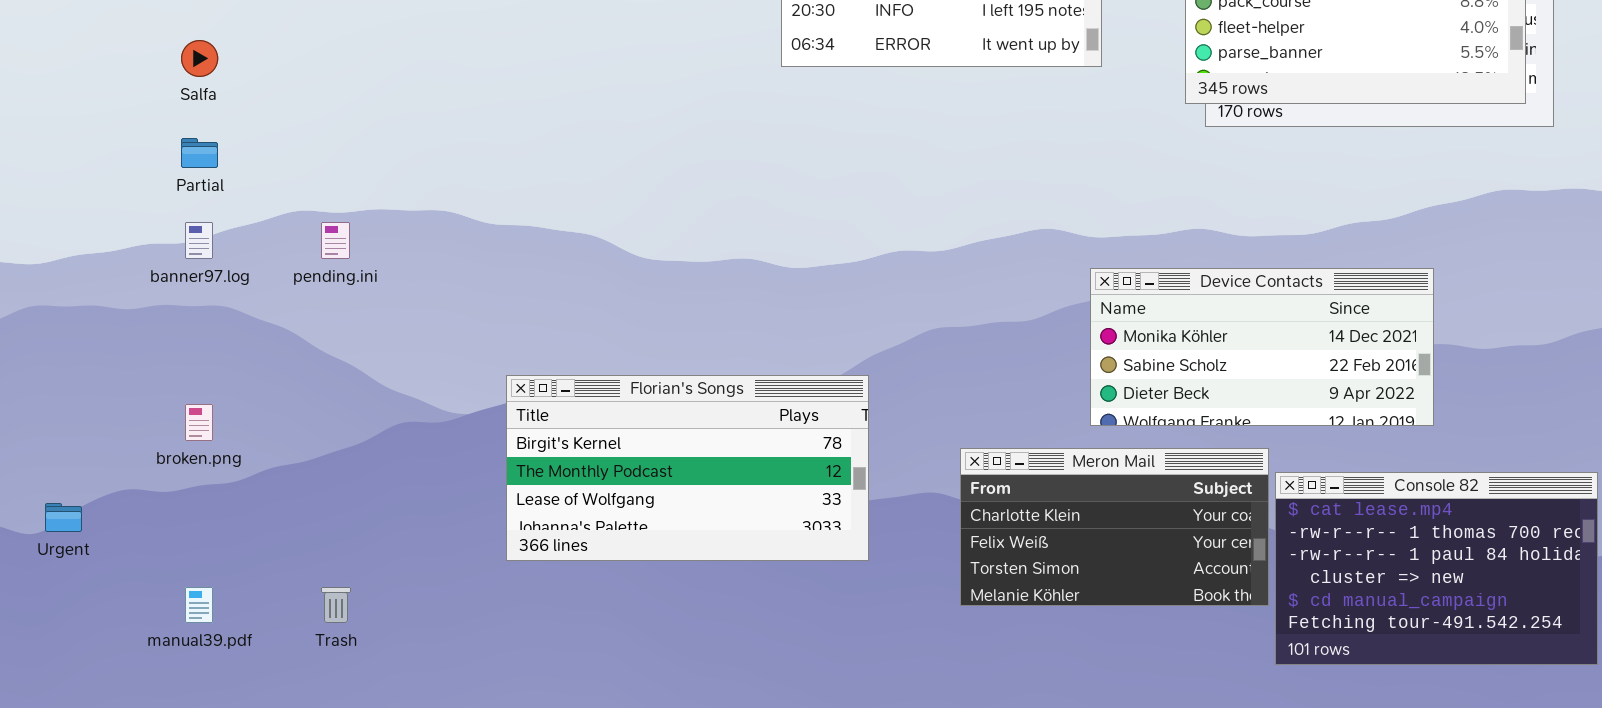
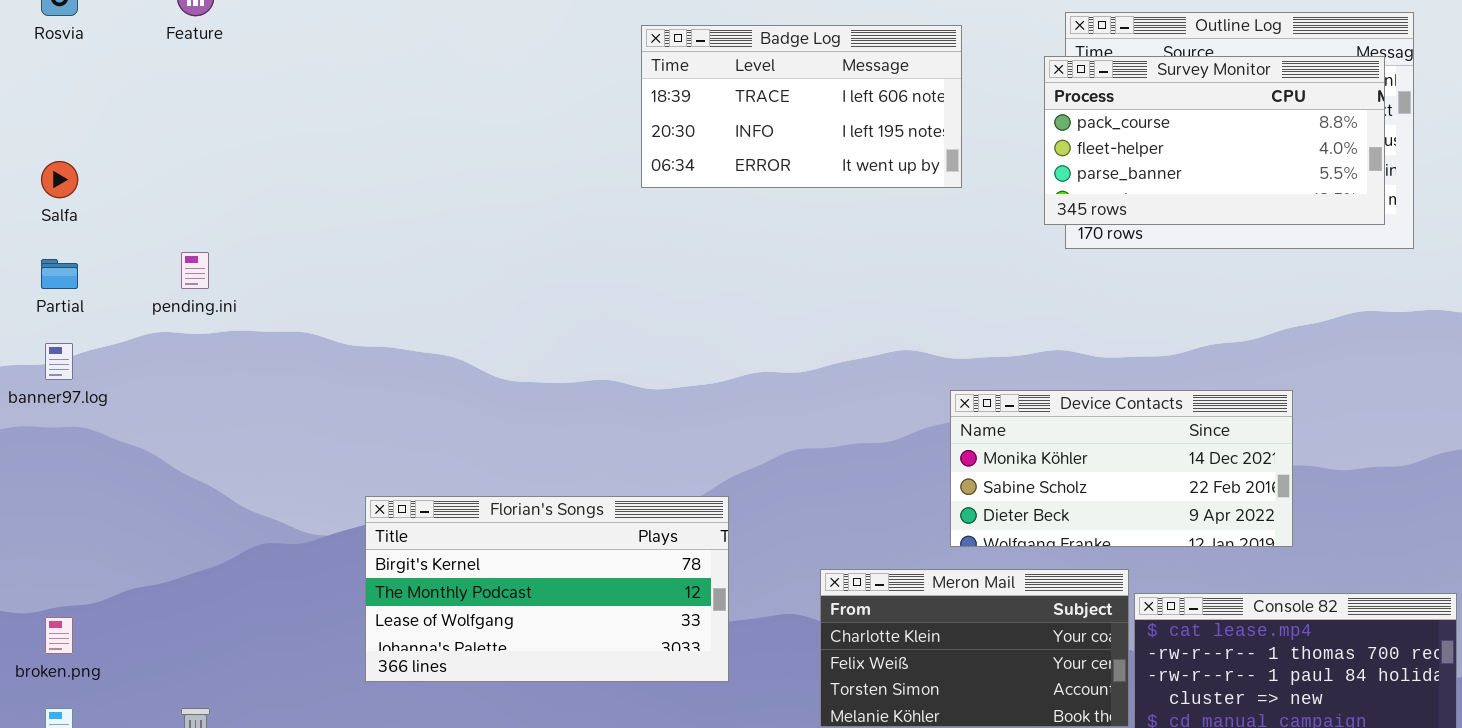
pending.ini: [321,222,350,259] -> [181,252,209,289], moved
broken.png: [185,404,213,441] -> [45,617,73,654], moved

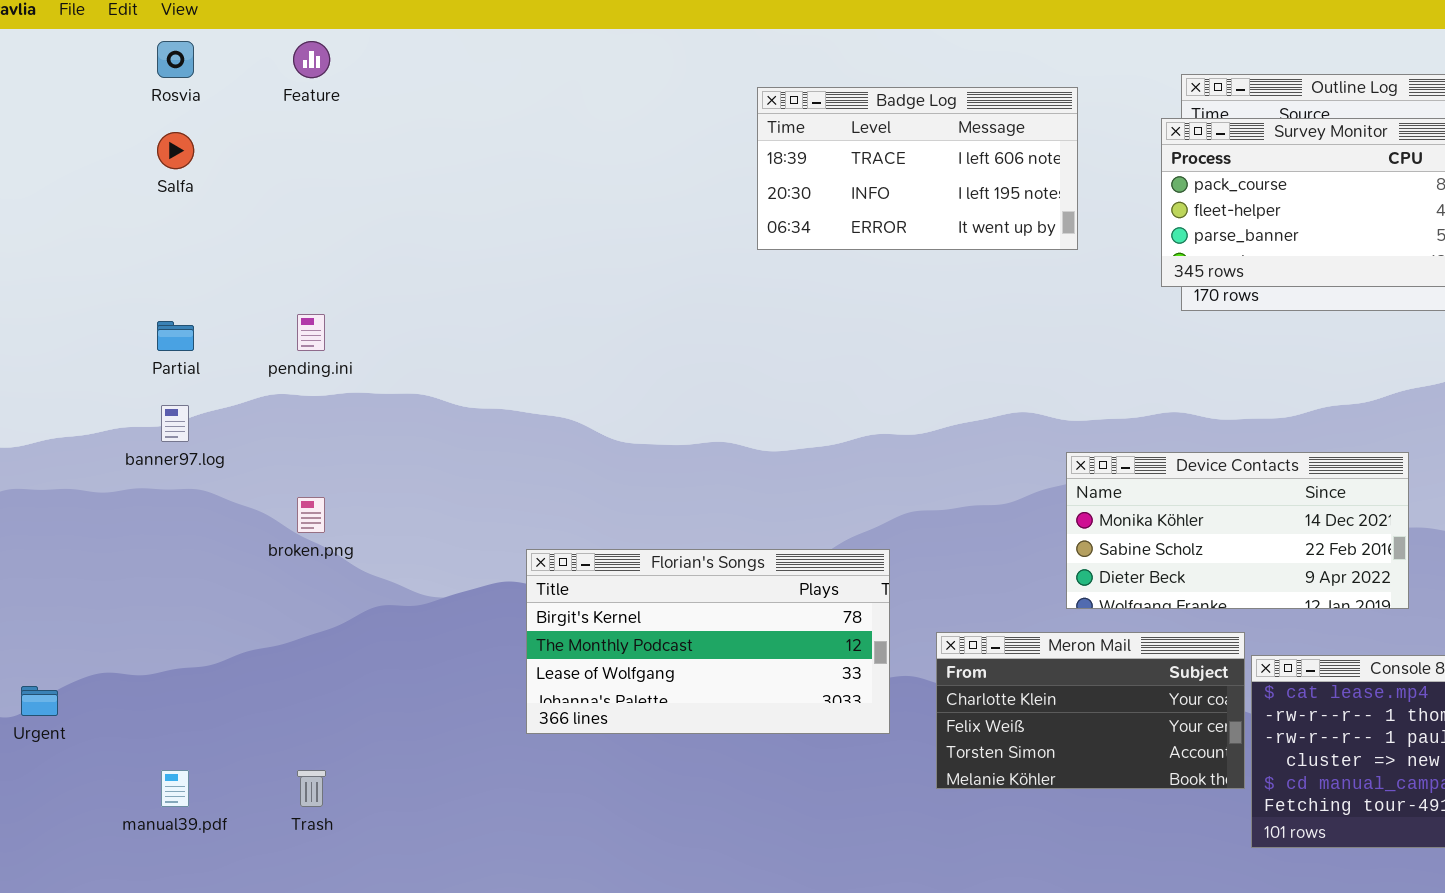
Salfa: [41,161,78,198] -> [157,132,194,169], moved
Florian's Songs: [365,496,729,682] -> [526,549,890,734], moved
broken.png: [45,617,73,654] -> [297,497,325,533], moved

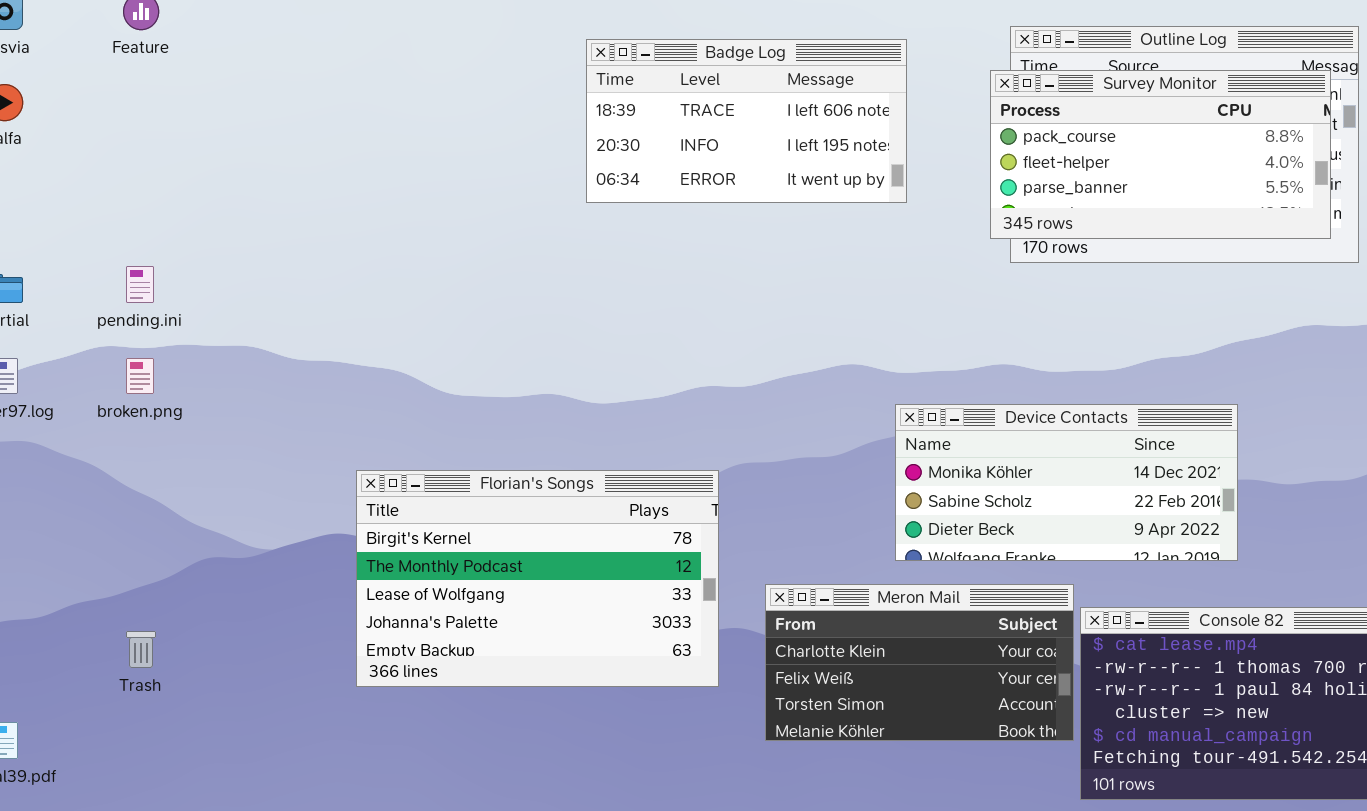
broken.png: [297,497,325,533] -> [126,358,154,394], moved
Florian's Songs: [526,549,890,734] -> [356,470,719,687], resized
Trash: [297,770,326,807] -> [126,631,156,668], moved

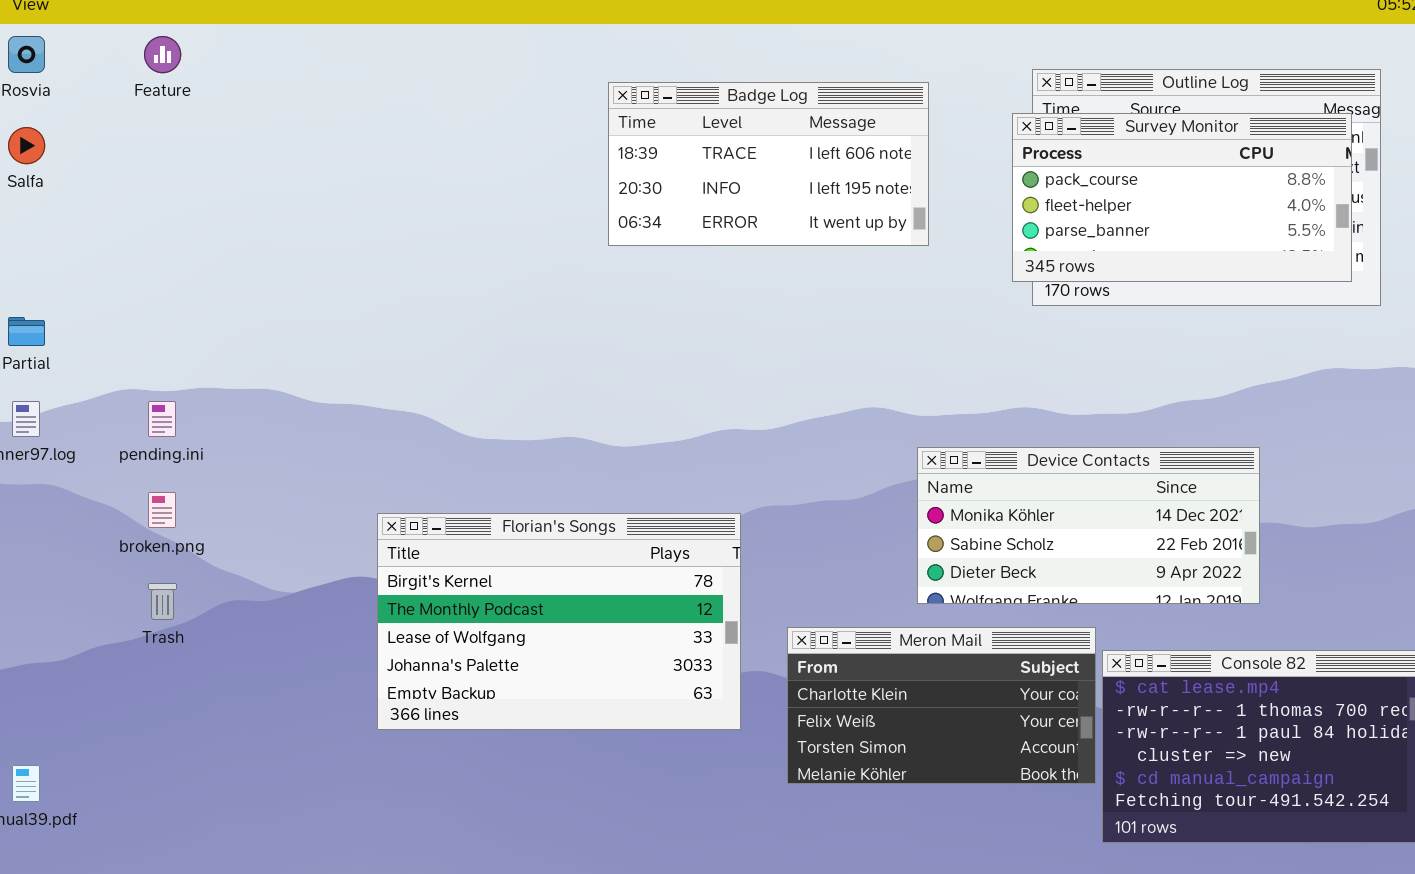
pending.ini: [126,266,154,303] -> [148,401,176,437], moved
broken.png: [126,358,154,394] -> [148,492,176,528], moved
Trash: [126,631,156,668] -> [148,583,177,620], moved

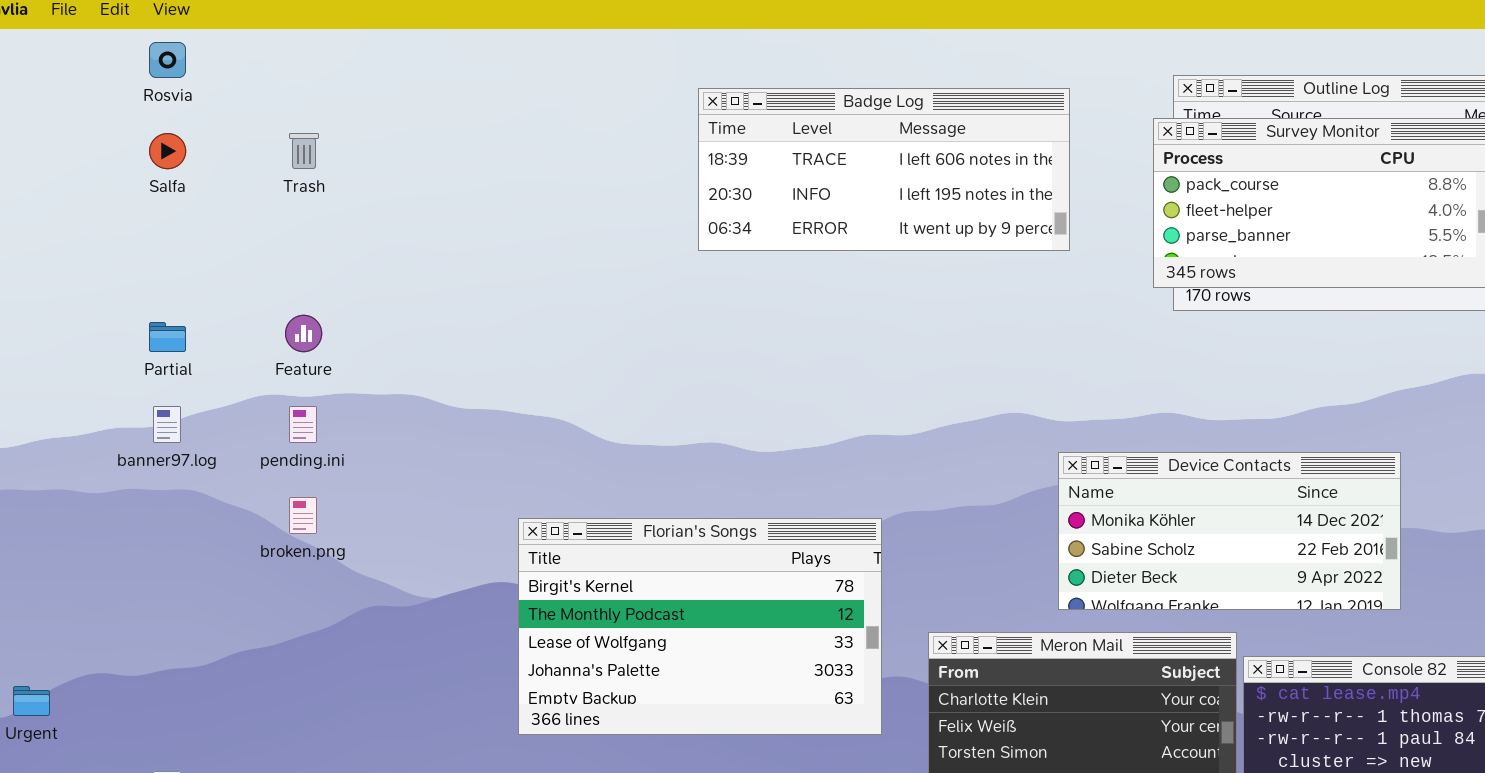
Feature: [144,36,181,73] -> [285,315,322,352], moved
Badge Log: [608,82,929,246] -> [698,88,1070,251], resized
Trash: [148,583,177,620] -> [289,133,319,169], moved

